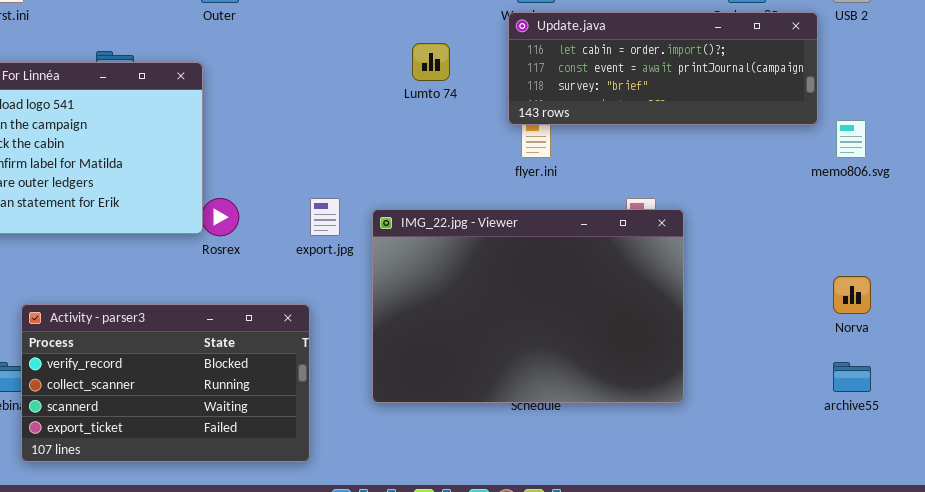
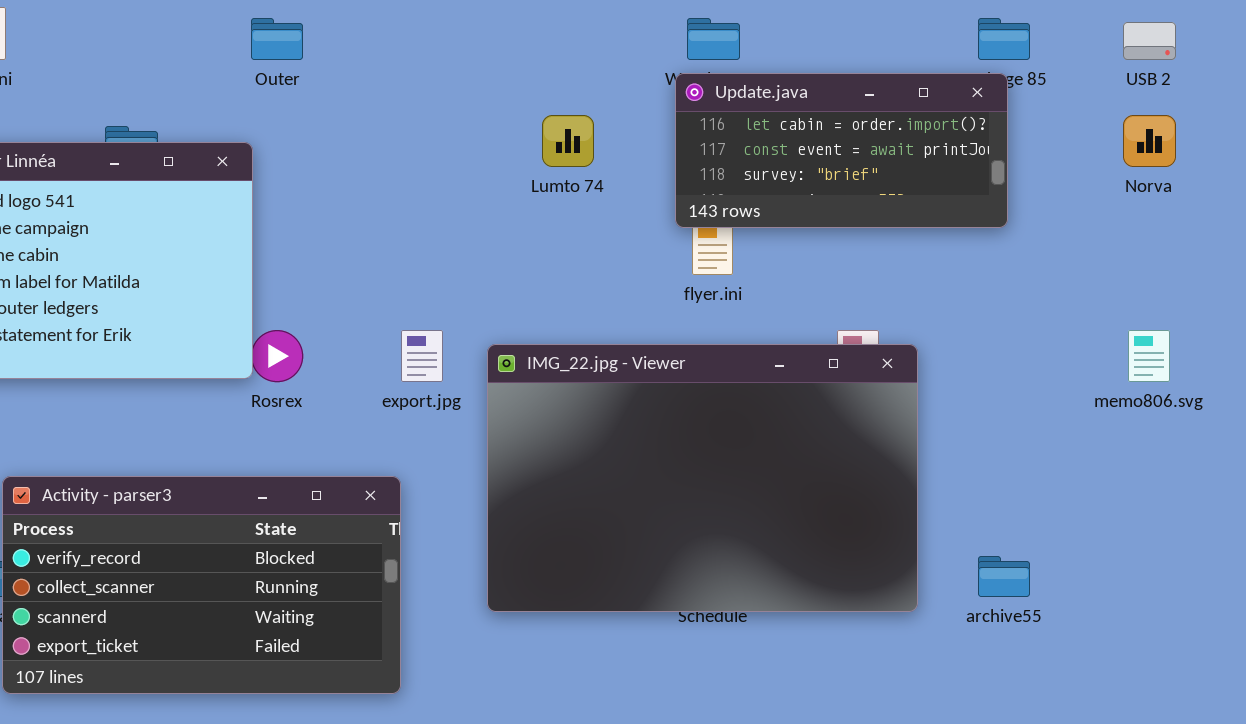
Update.java: [508,12,818,125] -> [675,73,1008,228], resized
memo806.svg: [836,120,866,158] -> [1128,330,1170,382], moved
Norva: [833,276,871,314] -> [1123,115,1176,167], moved
archive55: [833,362,871,392] -> [978,556,1030,597], moved

